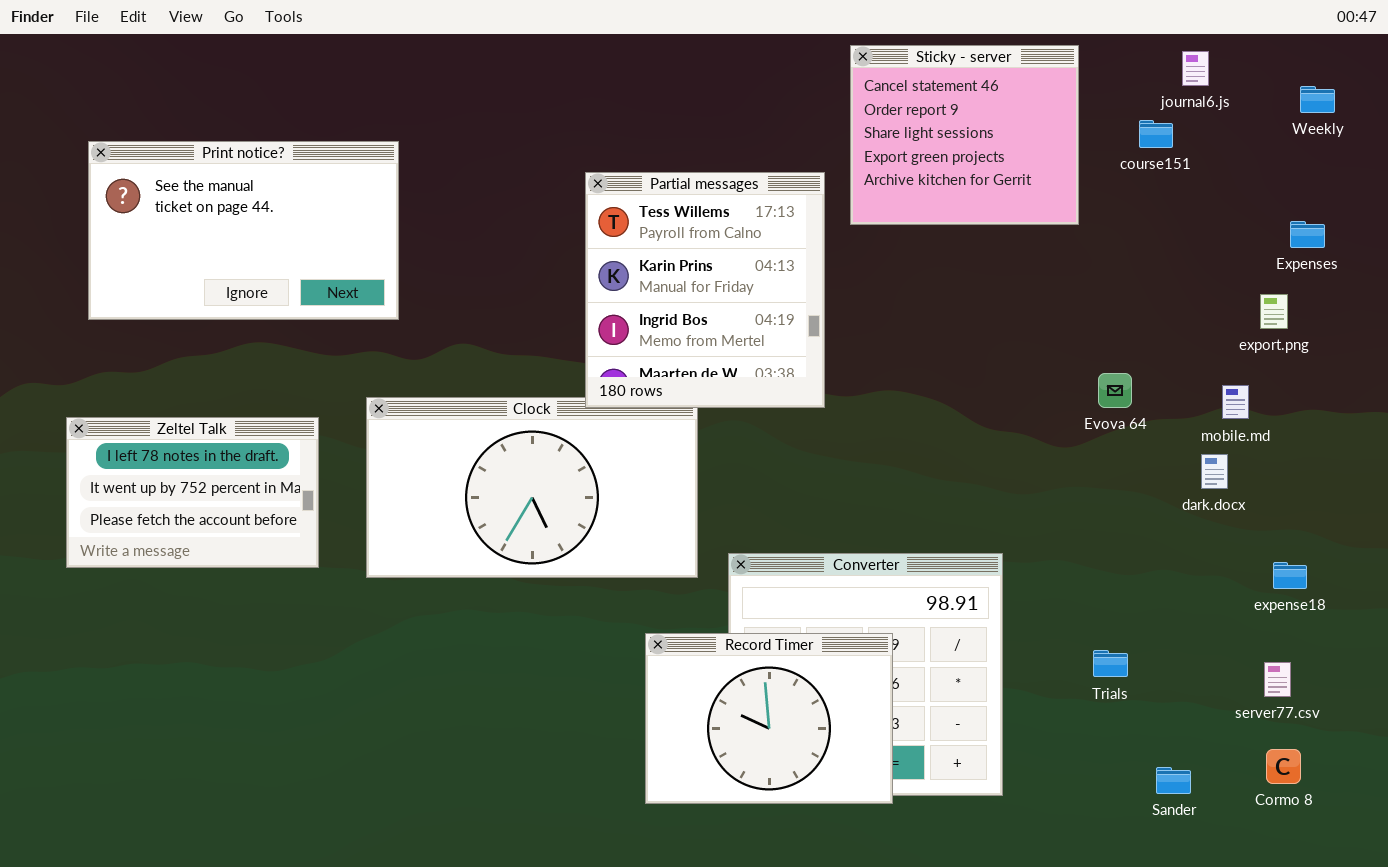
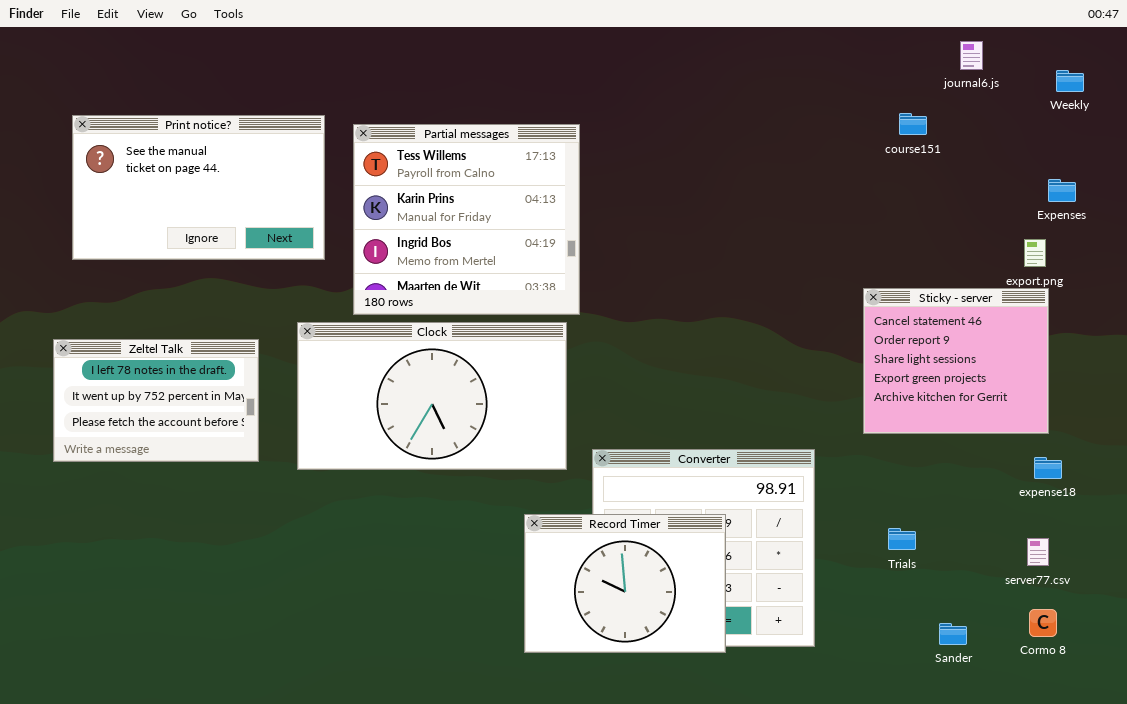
Sticky - server: [850,45,1079,225] -> [863,288,1049,434], moved
course151: [1139,120,1173,148] -> [899,113,927,135], moved
Partial messages: [585,172,825,408] -> [353,124,580,315], moved, resized

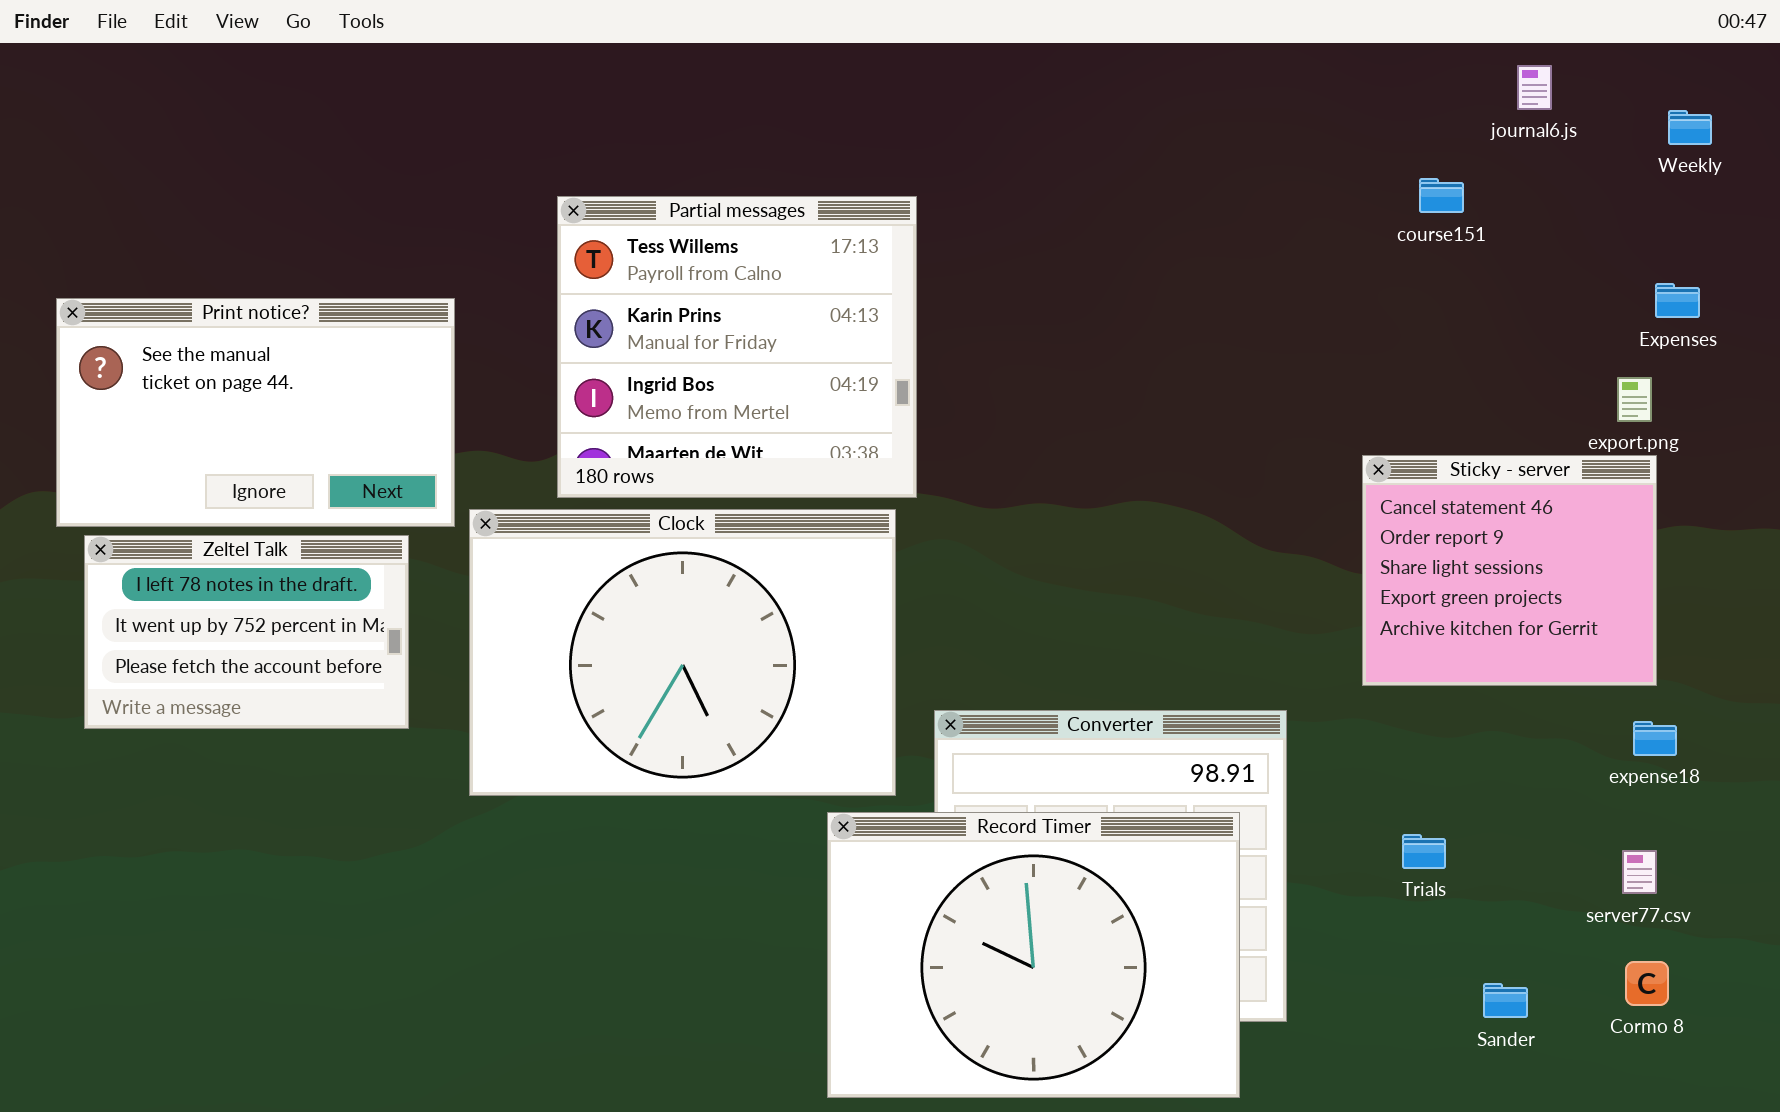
Print notice?: [72,115,325,260] -> [56,298,455,527], moved
Clock: [297,322,567,470] -> [469,509,896,796], resized
Record Timer: [524,514,726,653] -> [827,812,1240,1098], resized

